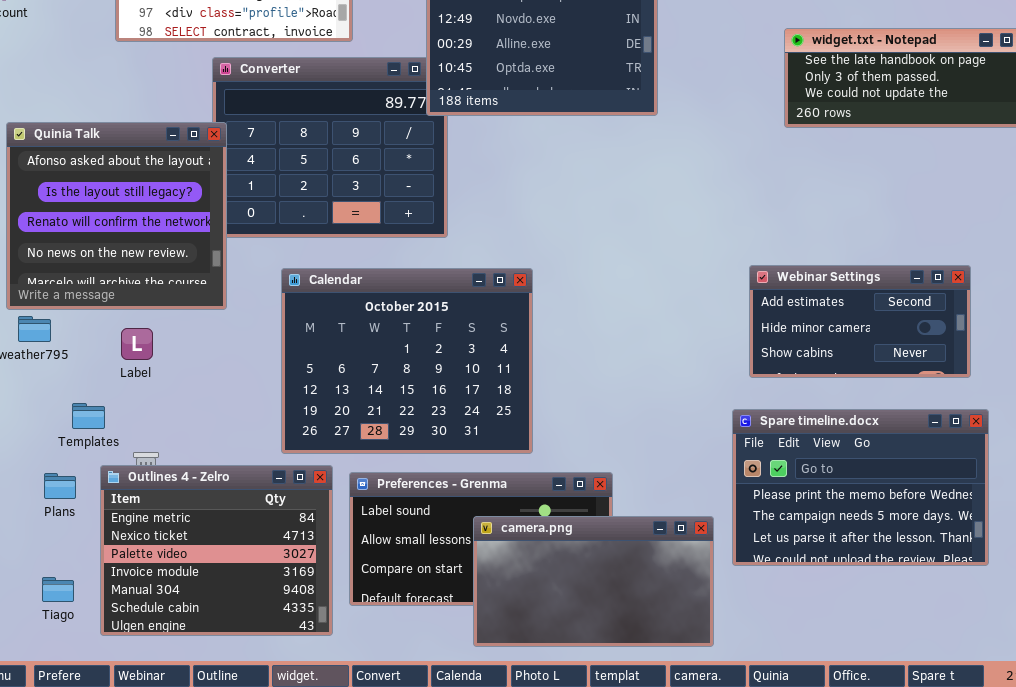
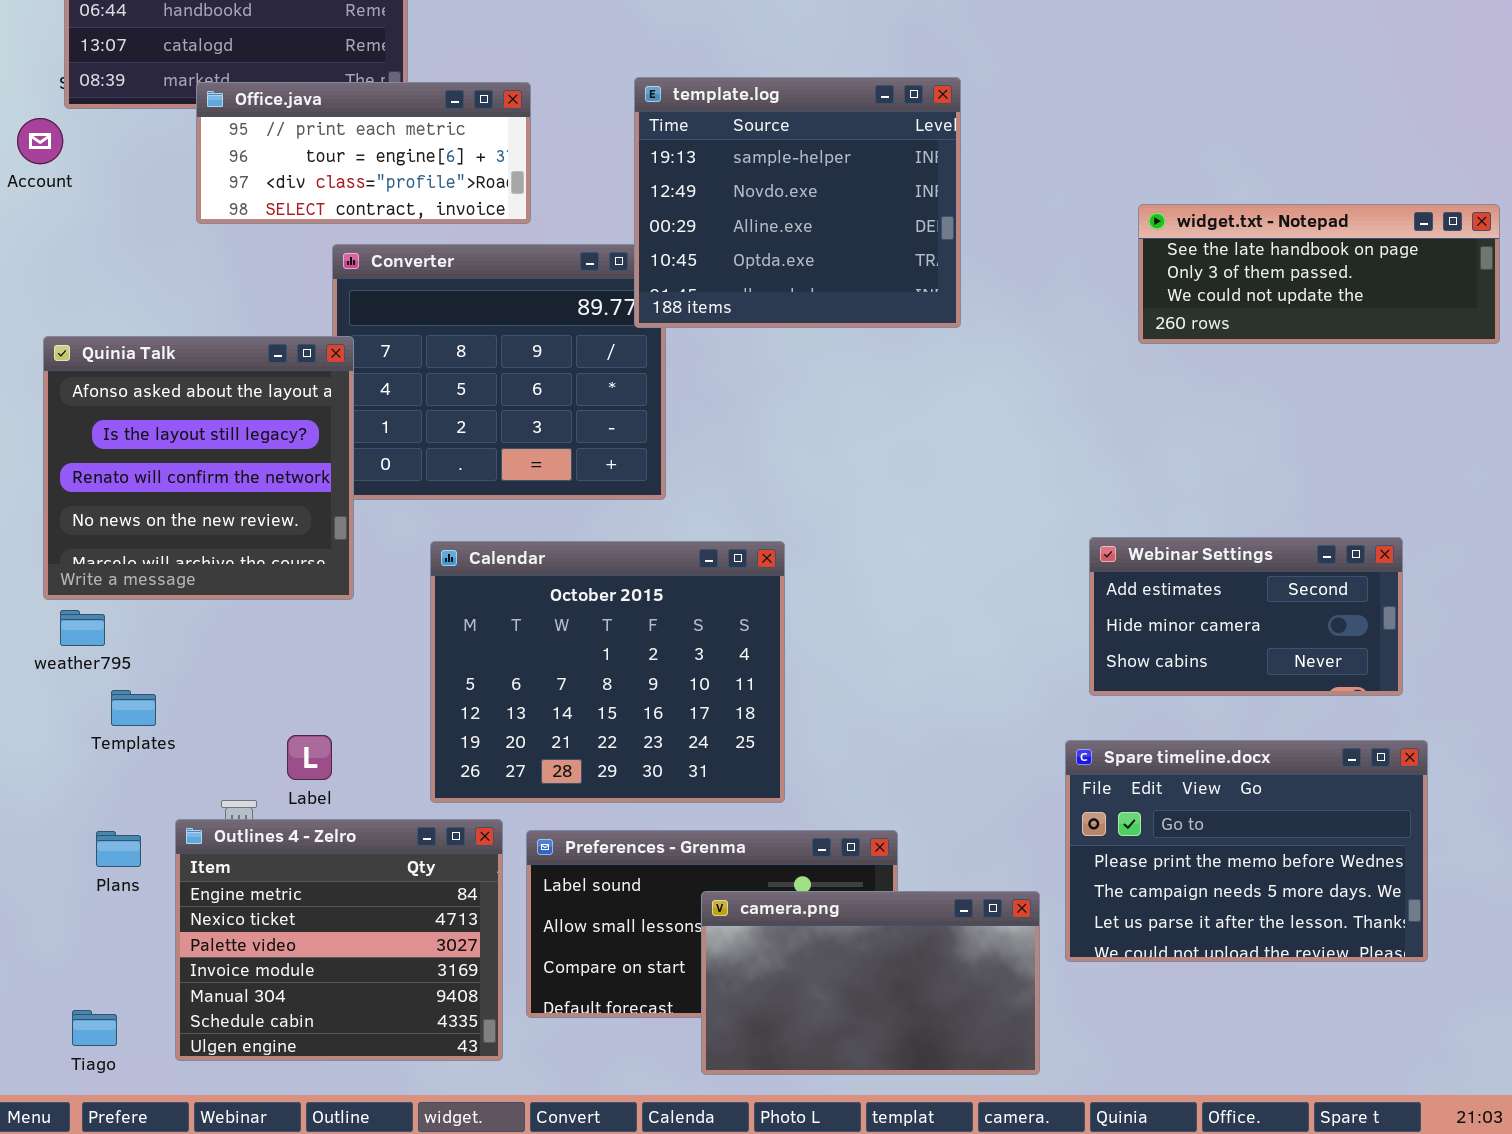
Label: [121,328,153,360] -> [287,735,332,780], moved
Templates: [72,403,105,429] -> [111,690,156,726], moved
Tiago: [42,577,74,602] -> [72,1010,117,1046], moved

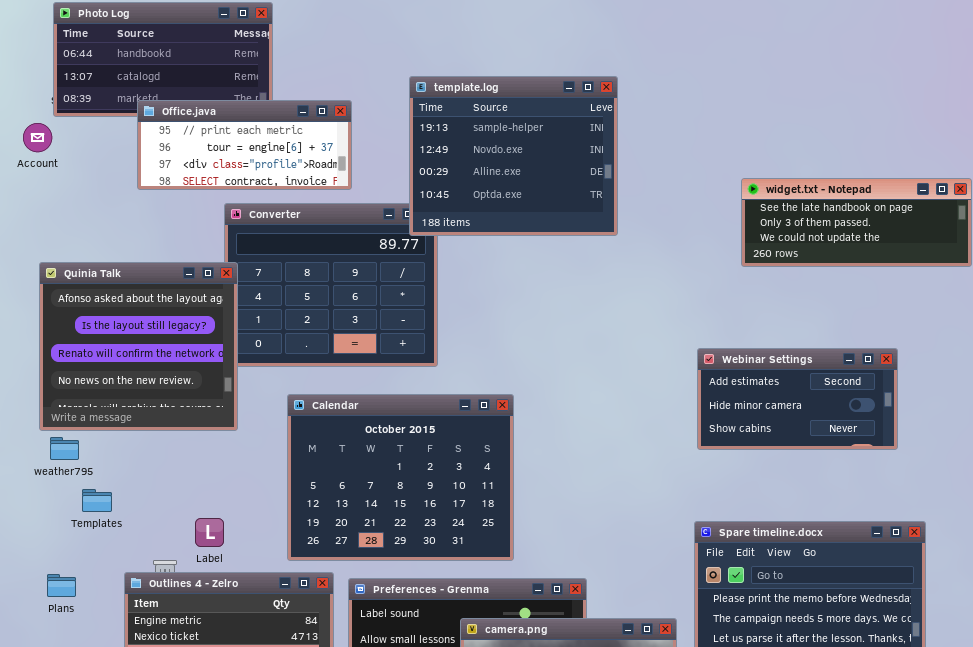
template.log: [634,77,961,328] -> [409,76,618,236], moved
Webinar Settings: [1089,537,1403,696] -> [697,348,898,450], moved
Plans: [96,831,141,867] -> [47,574,76,597], moved

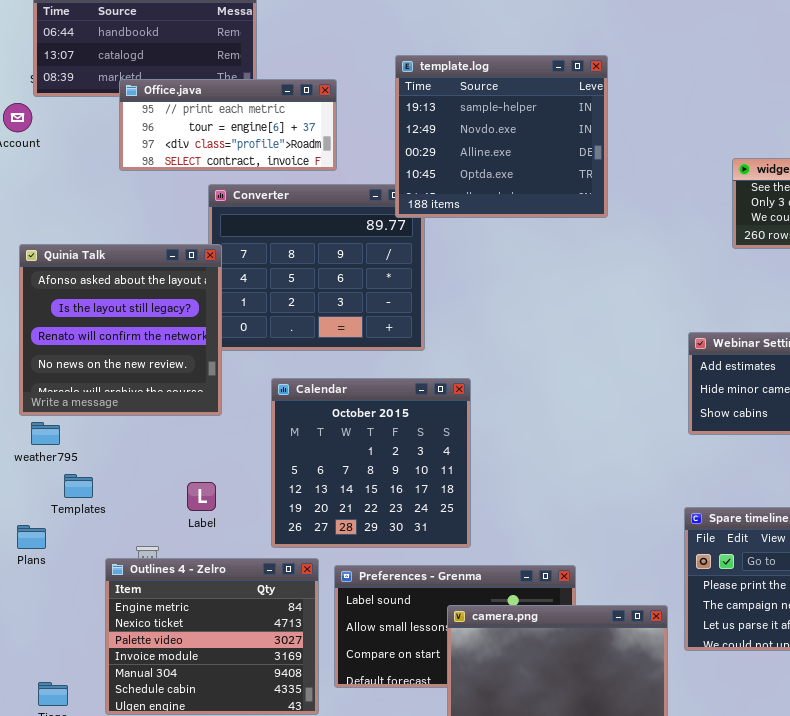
Calendar: [287,394,514,561] -> [271,378,471,548], resized
Label: [195,518,224,547] -> [187,482,216,511], moved
Plans: [47,574,76,597] -> [17,525,46,549], moved

